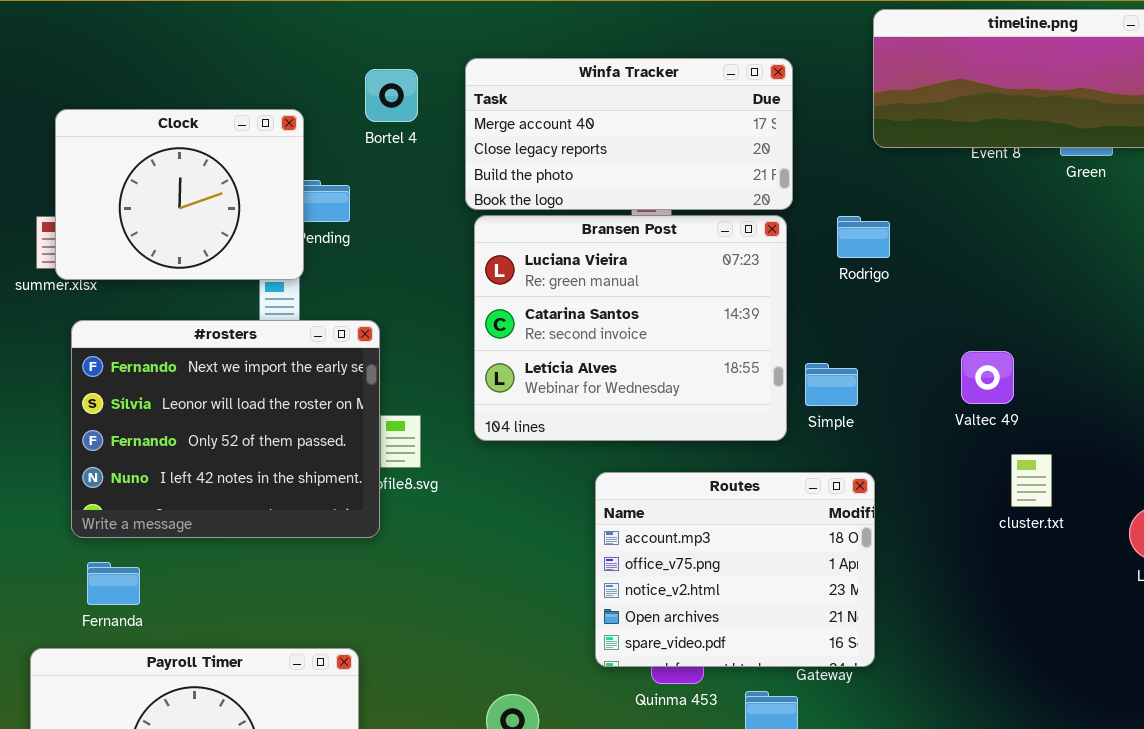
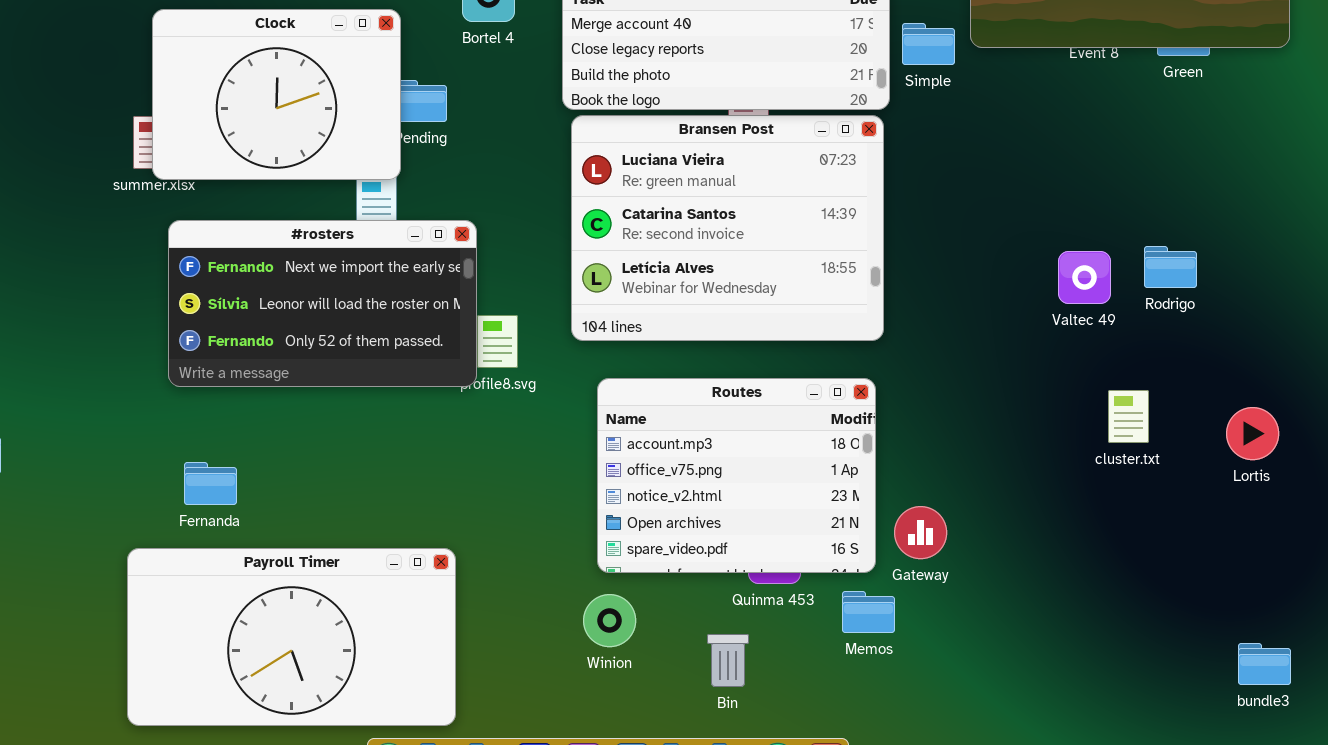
Rodrigo: [837,216,890,258] -> [1144,246,1197,288], moved
#rosters: [71,320,380,538] -> [168,220,477,387], resized
Simple: [805,363,858,406] -> [902,23,955,65], moved
cluster.txt: [1011,454,1052,507] -> [1108,390,1149,443], moved
Routes: [595,472,875,667] -> [597,378,876,573], moved

